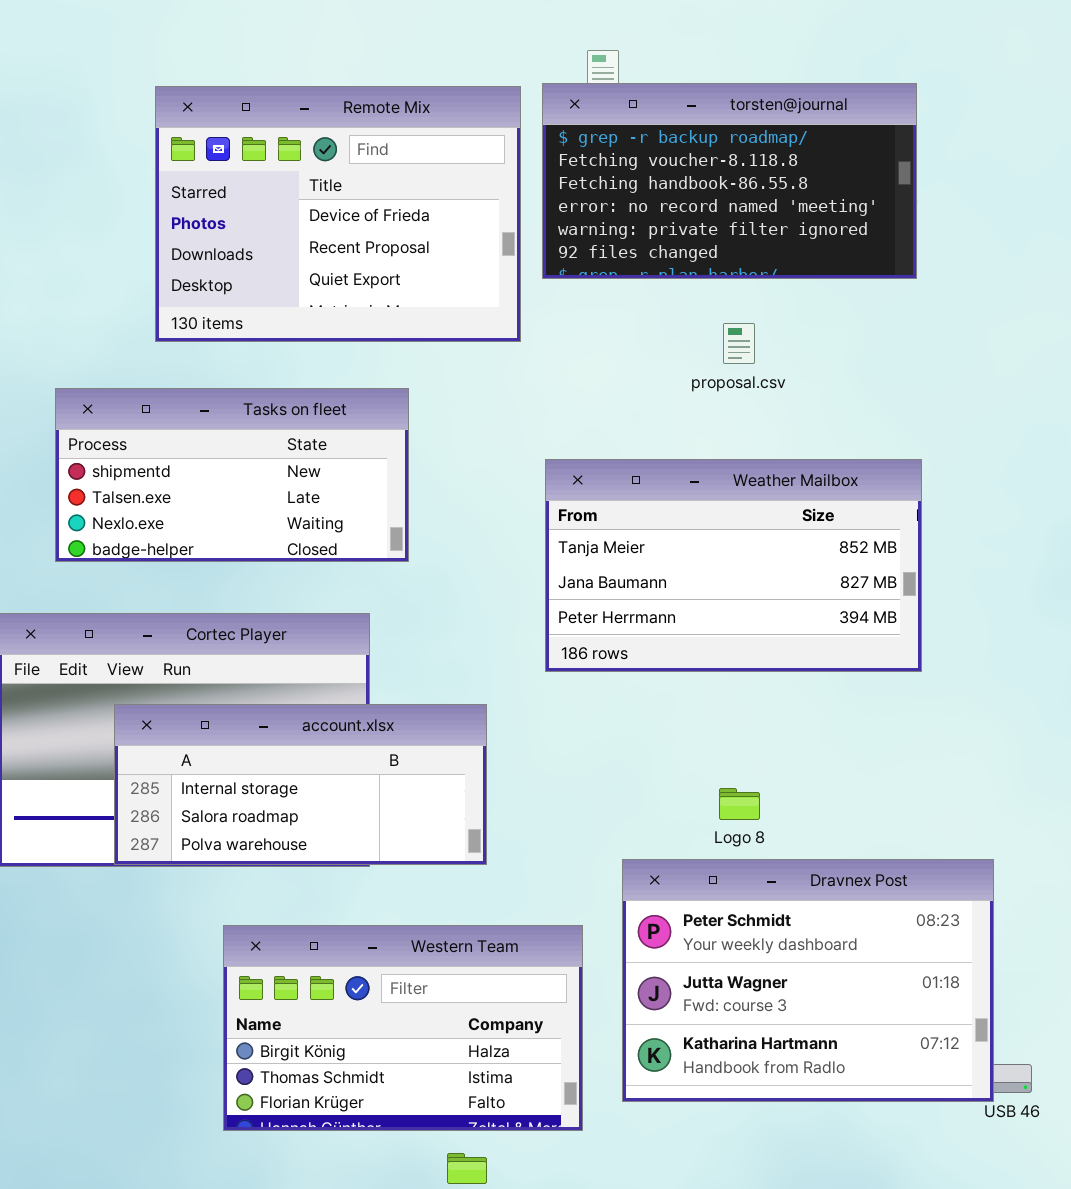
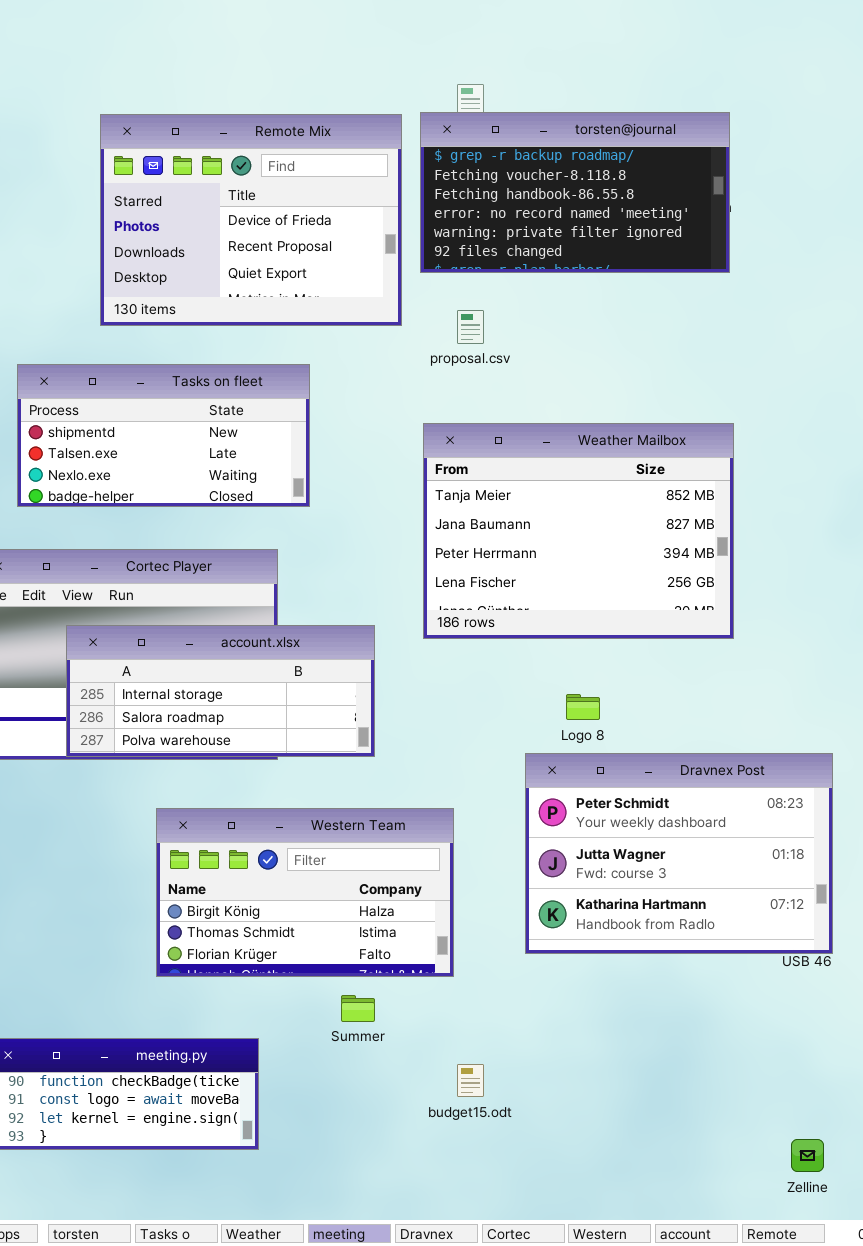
proposal.csv: [723,323,755,364] -> [457,310,484,344], moved
Weather Mailbox: [545,459,922,672] -> [423,423,734,639], resized
Dravnex Post: [622,859,994,1102] -> [525,753,833,954], moved

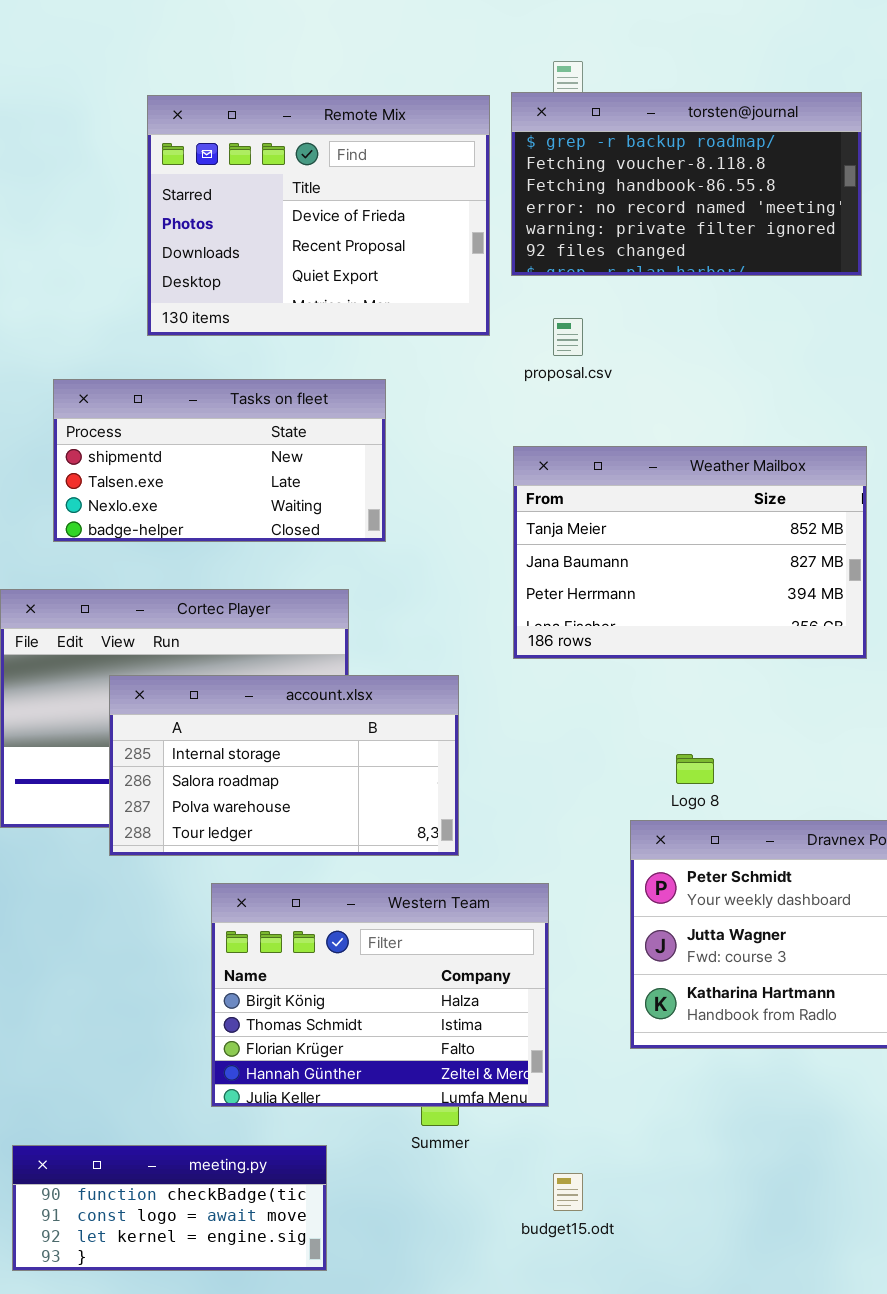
Weather Mailbox: [423,423,734,639] -> [513,446,867,659], resized
account.xlsx: [66,625,375,757] -> [109,675,459,856], resized
Western Team: [156,808,454,977] -> [211,883,549,1107], resized

